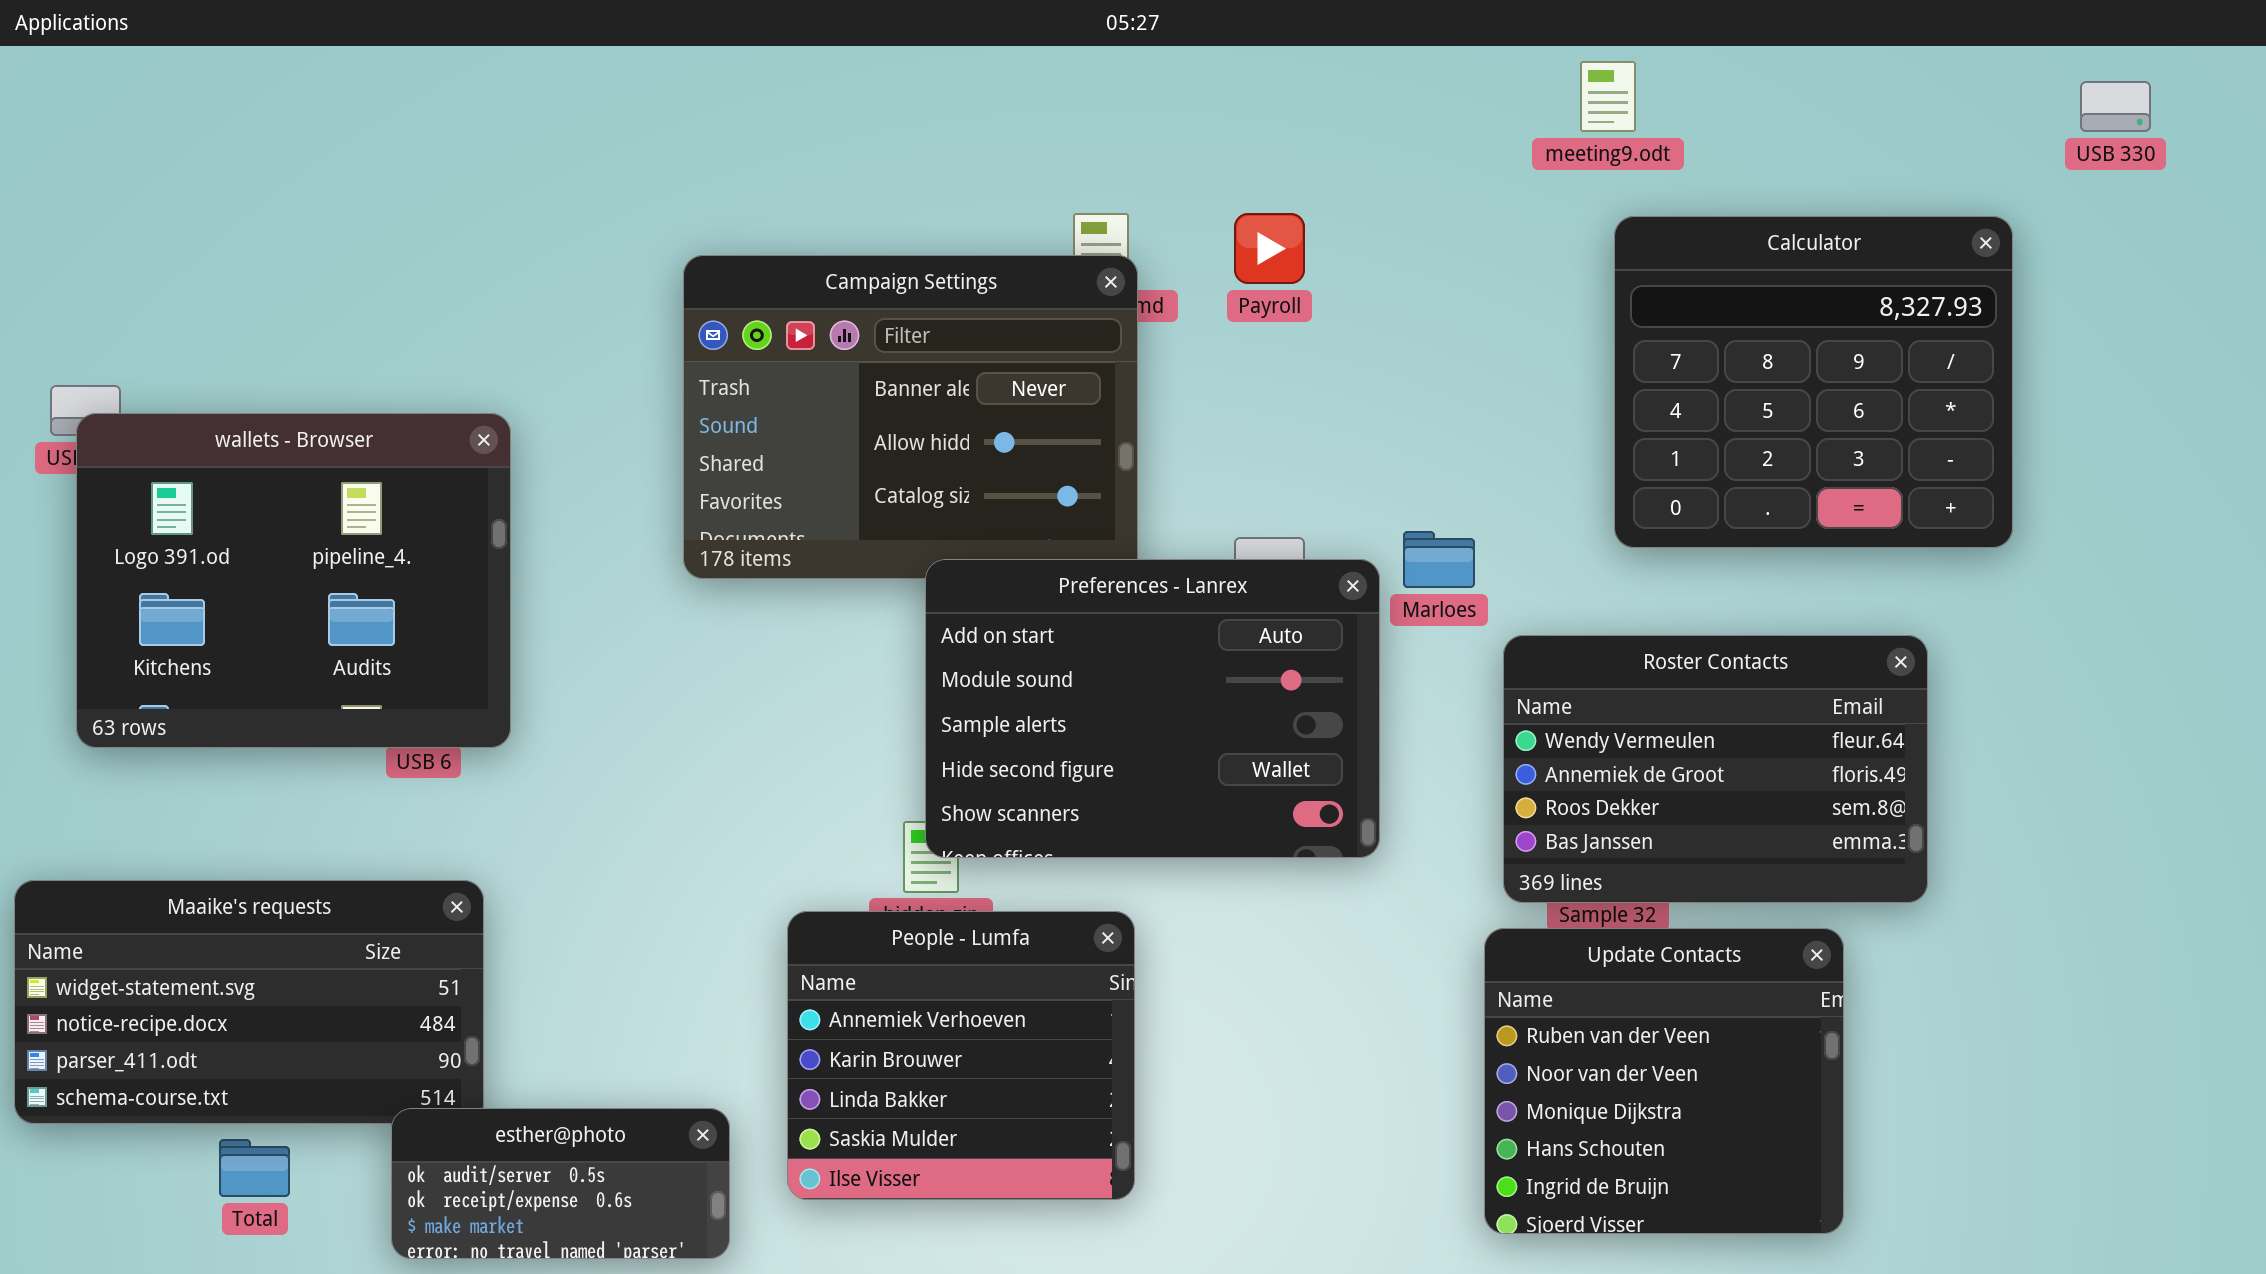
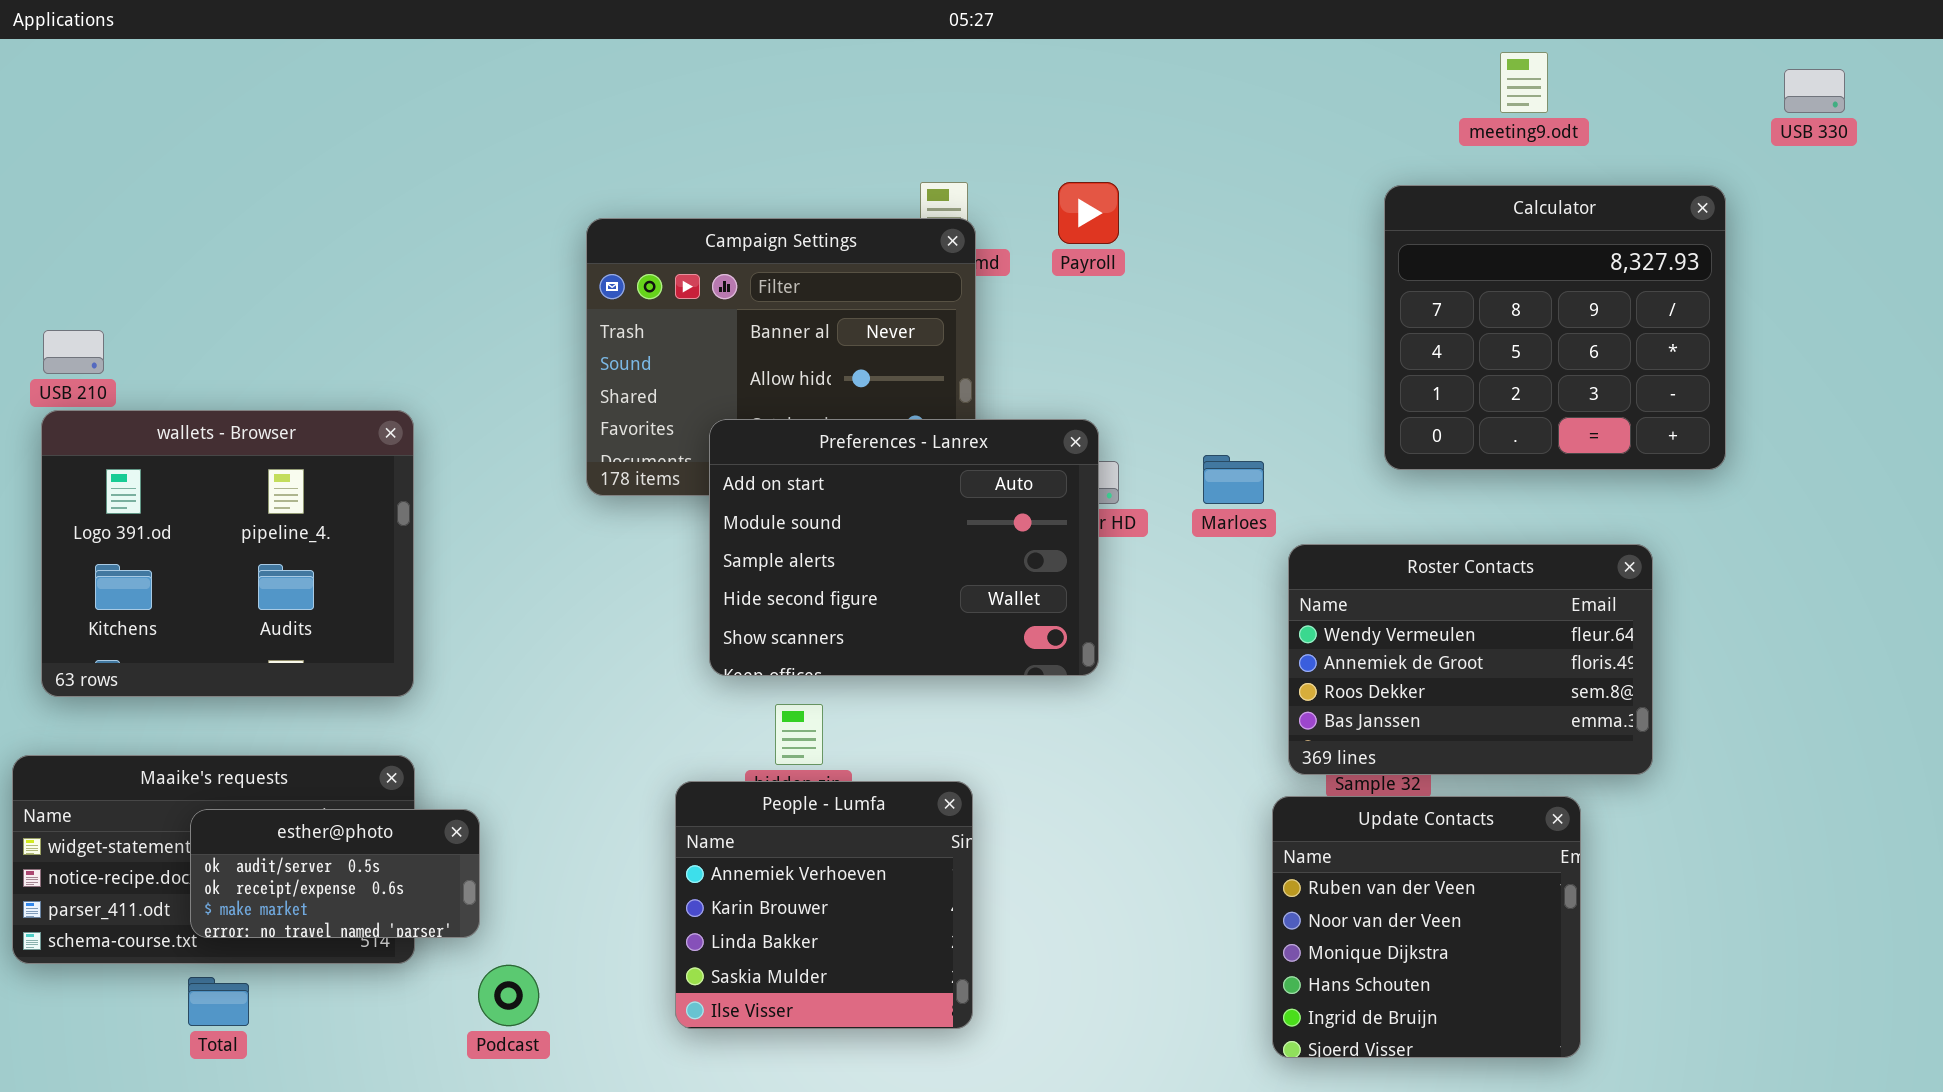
meeting9.odt: [1580,61,1636,132] -> [1500,52,1548,113], moved
wallets - Browser: [76,413,511,748] -> [41,410,414,697], moved
Preferences - Lanrex: [925,559,1380,858] -> [709,419,1099,676], moved
esther@photo: [391,1108,730,1259] -> [190,809,480,938], moved

